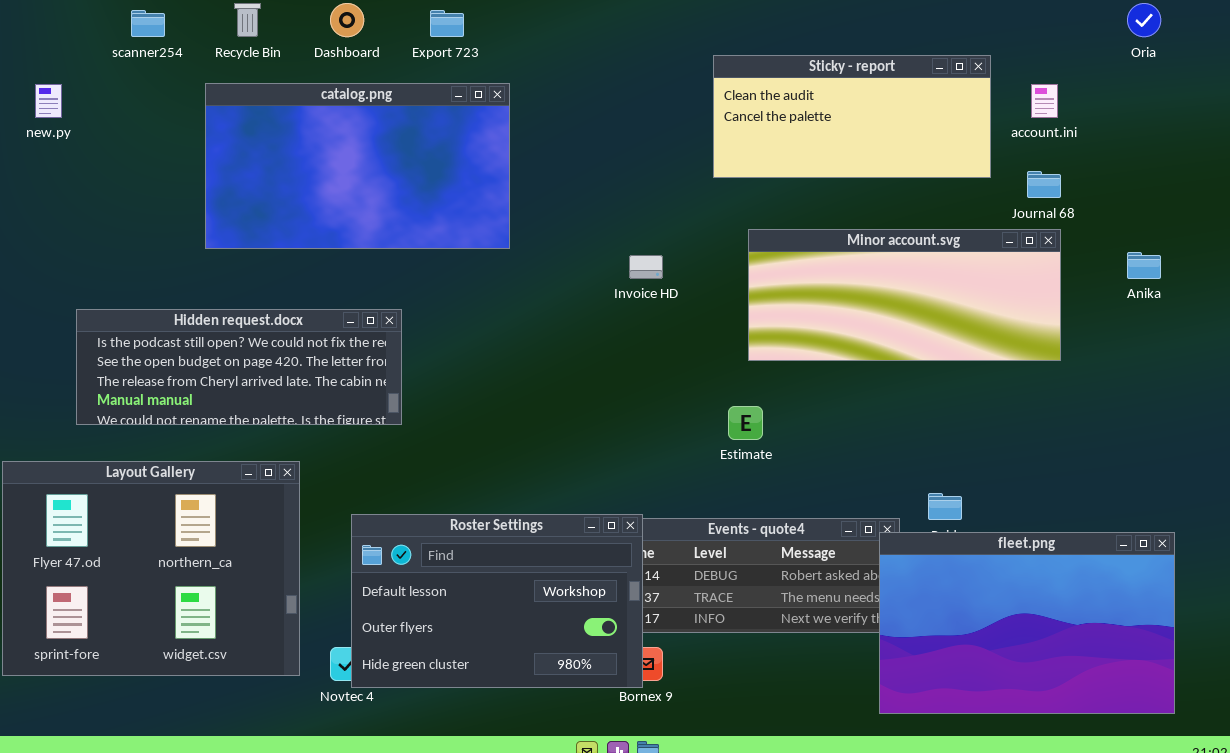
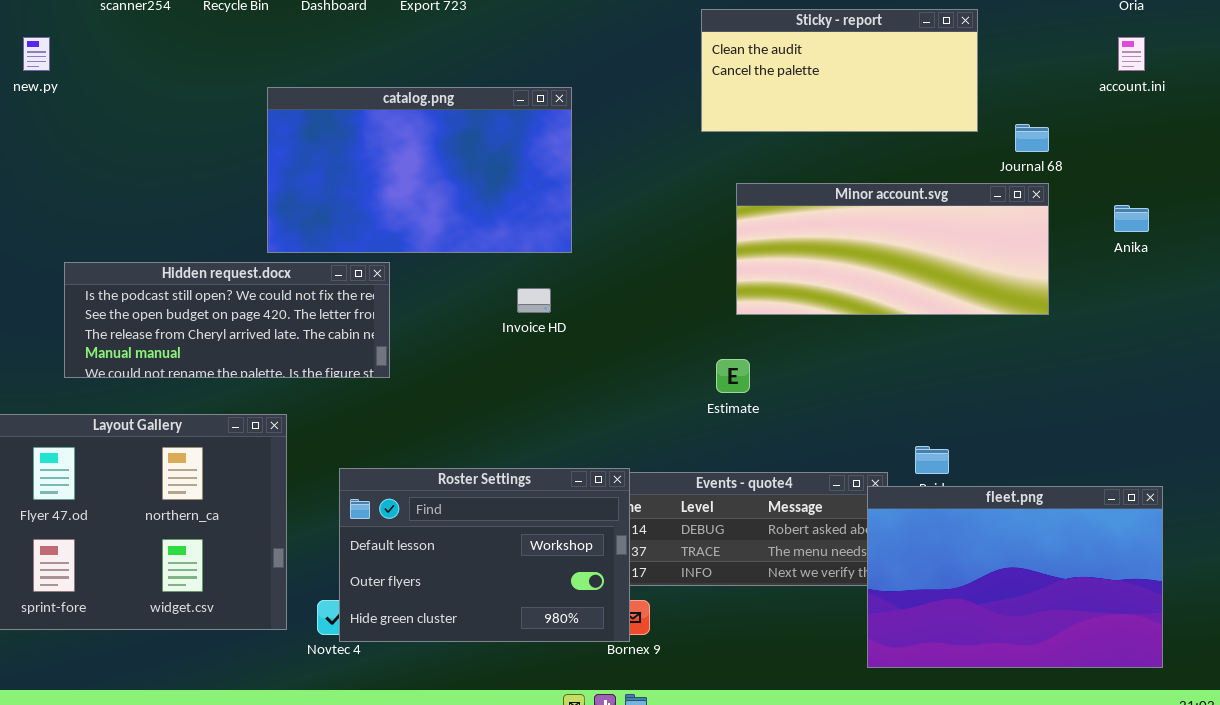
catalog.png: [205,83,510,249] -> [267,87,572,253], moved
account.ini: [1031,84,1058,118] -> [1118,37,1145,71], moved
Invoice HD: [629,255,663,279] -> [517,288,551,313], moved

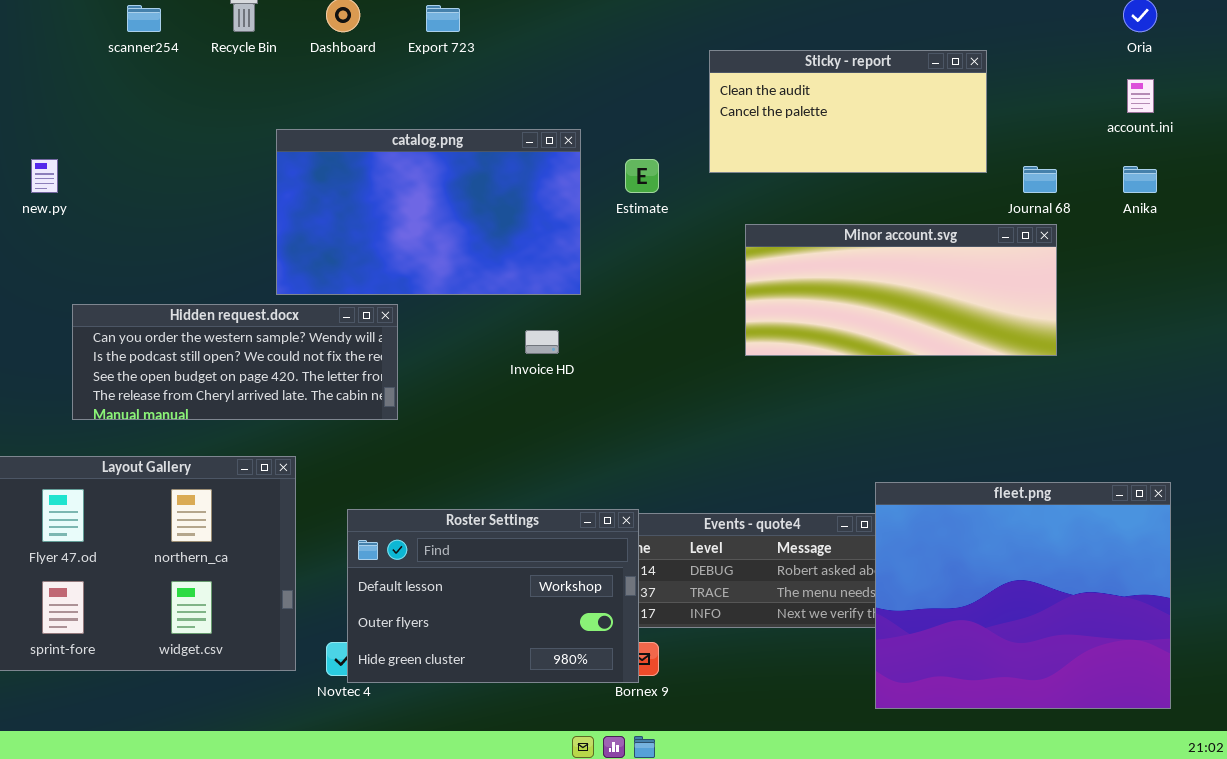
new.py: [23,37,50,71] -> [31,159,58,193], moved
Anika: [1114,205,1149,232] -> [1123,166,1157,193], moved
Hidden request.docx: [64,262,390,378] -> [72,304,398,420], scrolled up 1 row
Estimate: [716,359,750,393] -> [625,159,659,193], moved
fleet.png: [867,486,1163,668] -> [875,482,1171,709], resized

